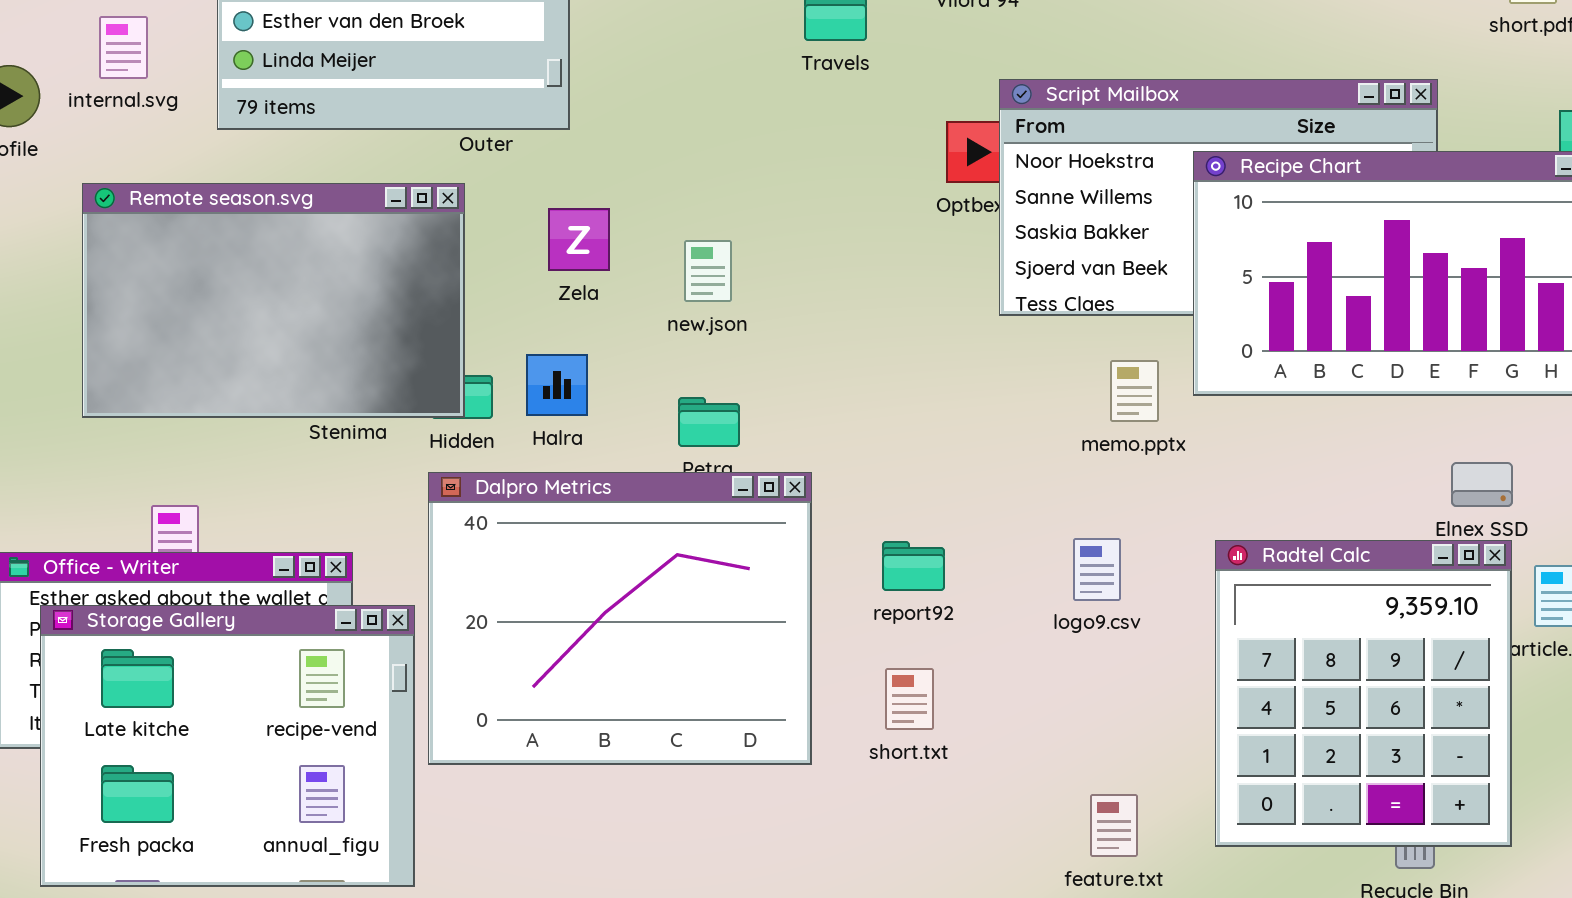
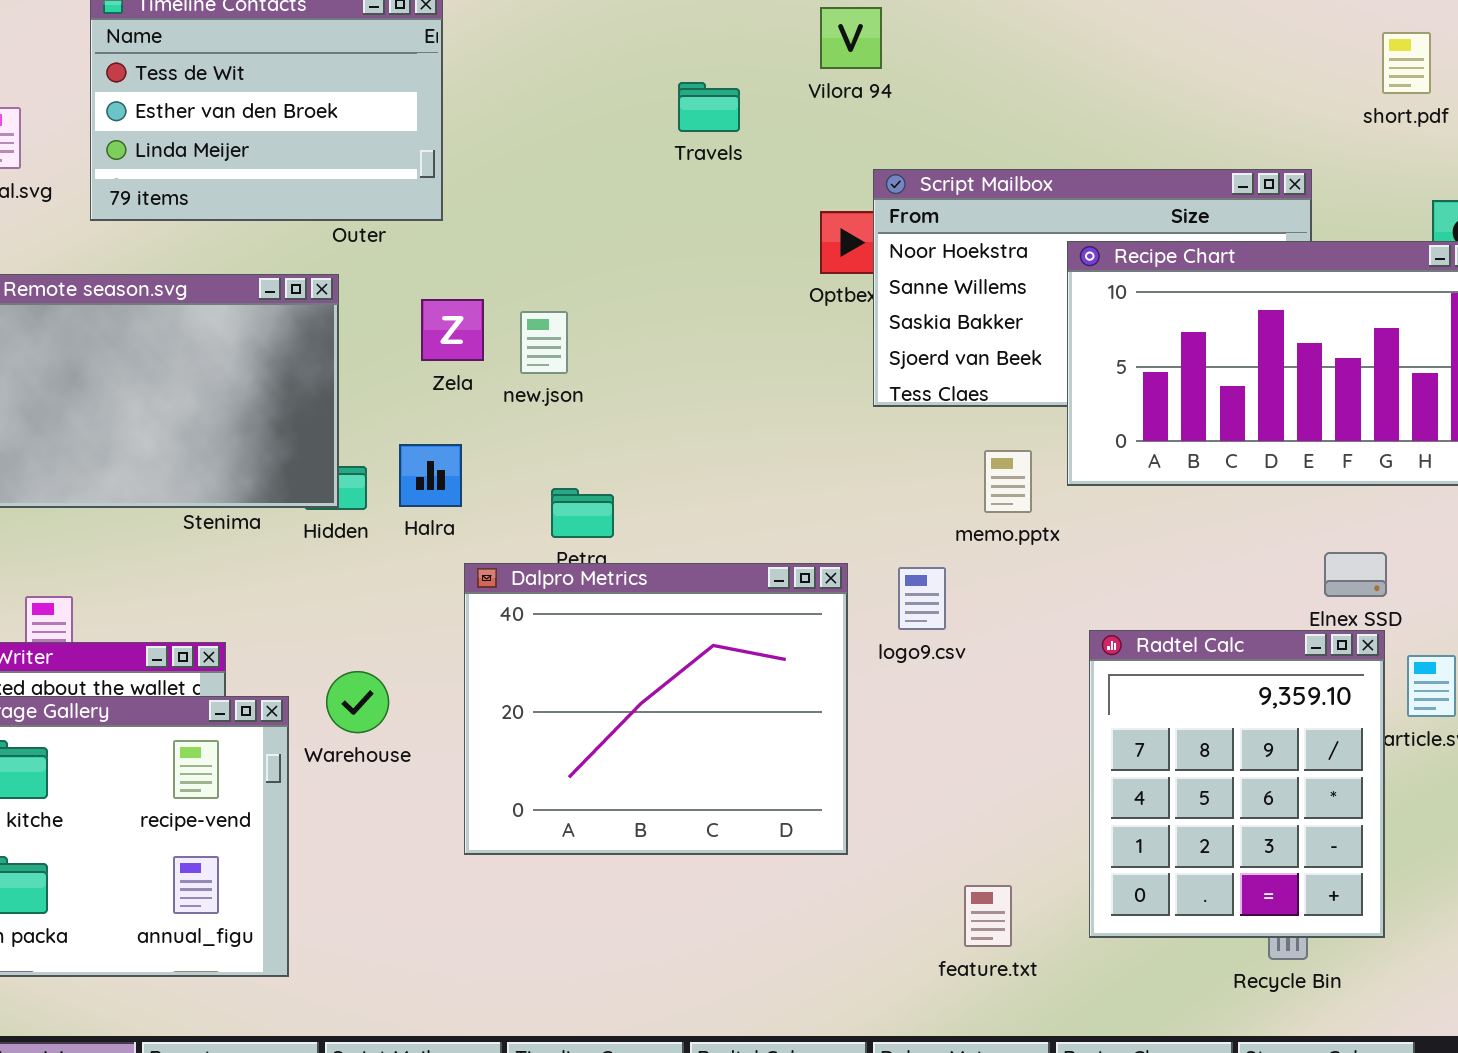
new.json: [684,240,732,302] -> [520,311,568,374], moved
Dalpro Metrics: [428,472,812,765] -> [464,563,848,855], moved
logo9.csv: [1073,538,1121,601] -> [898,567,946,630], moved

